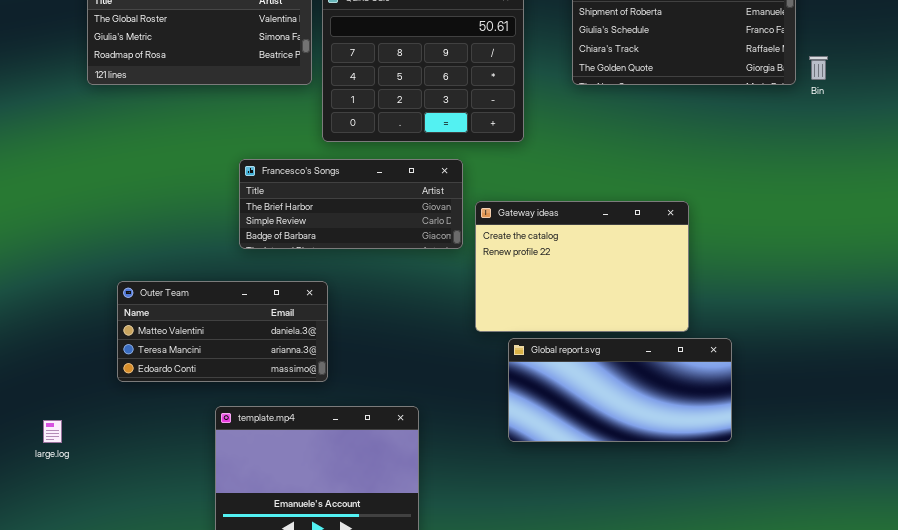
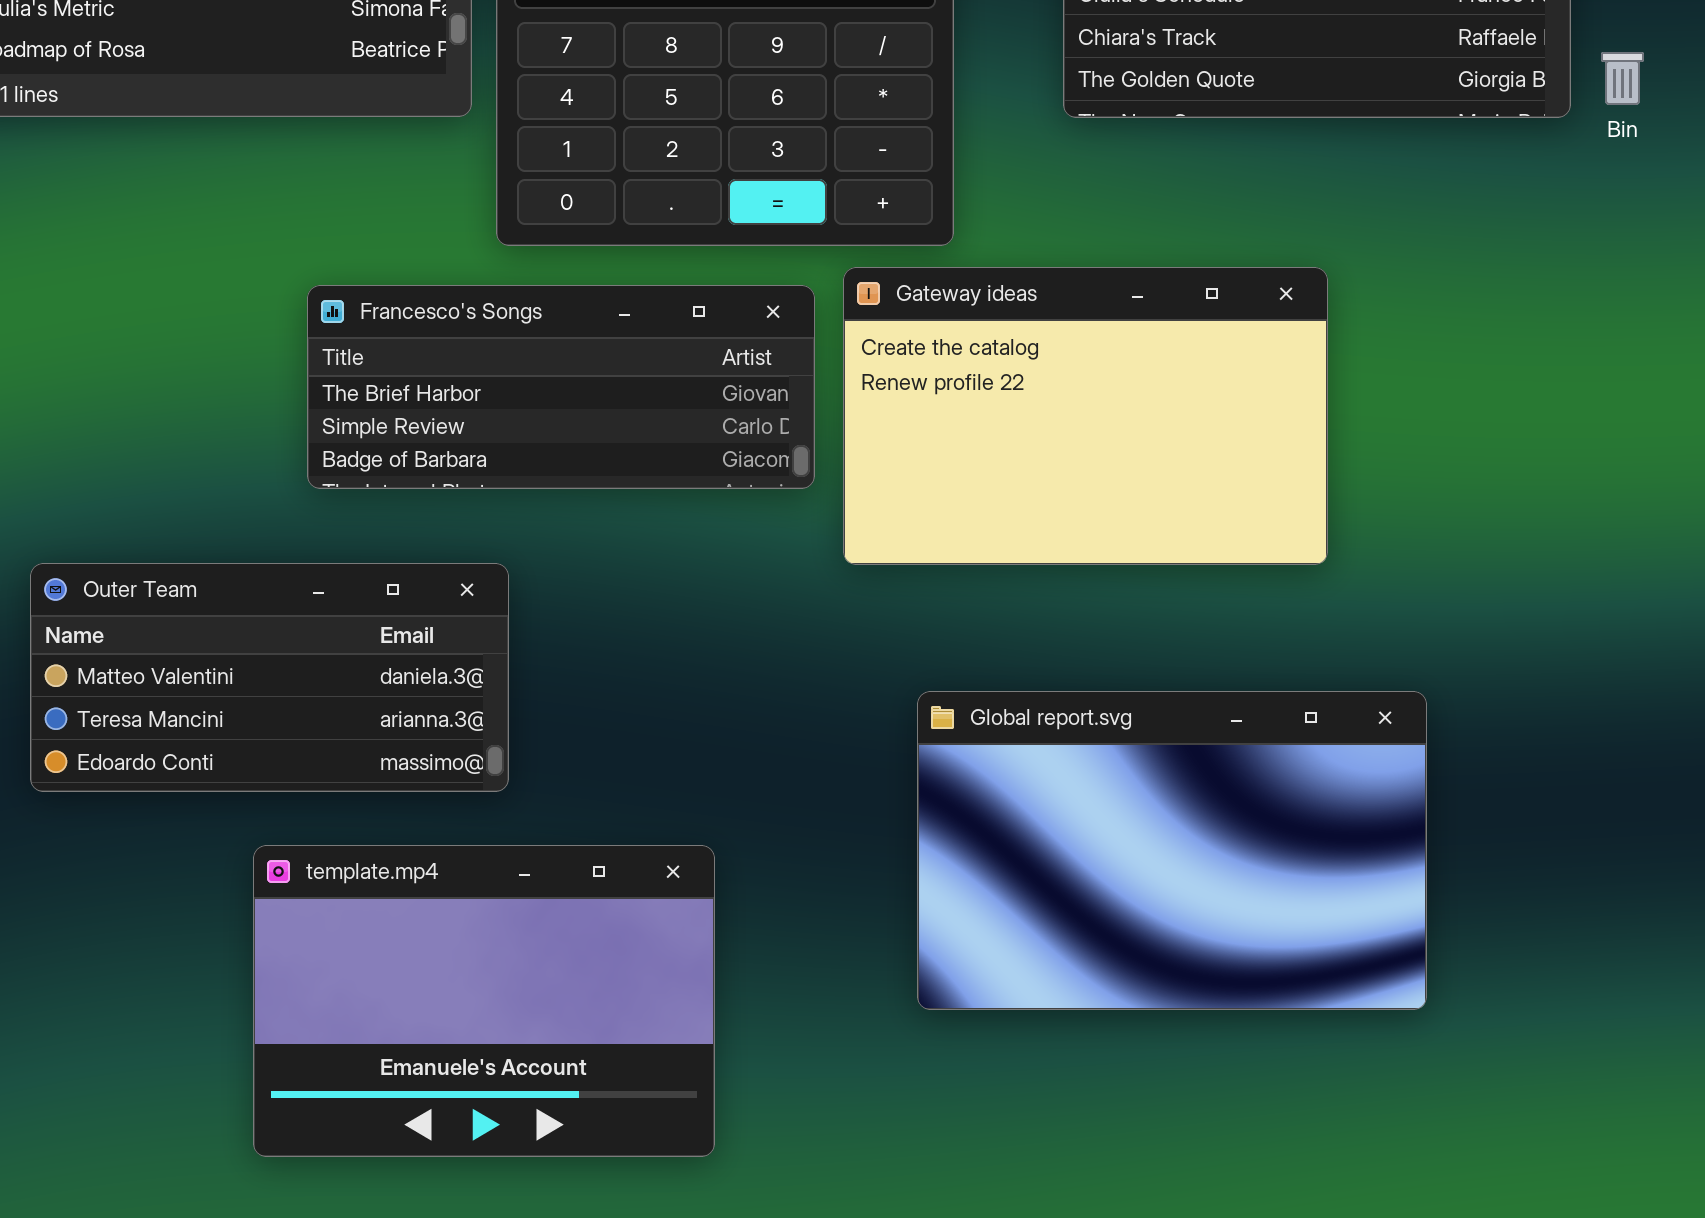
Gateway ideas: [475,201,689,332] -> [843,267,1328,565], moved
Global report.svg: [508,338,732,442] -> [917,691,1427,1010], resized

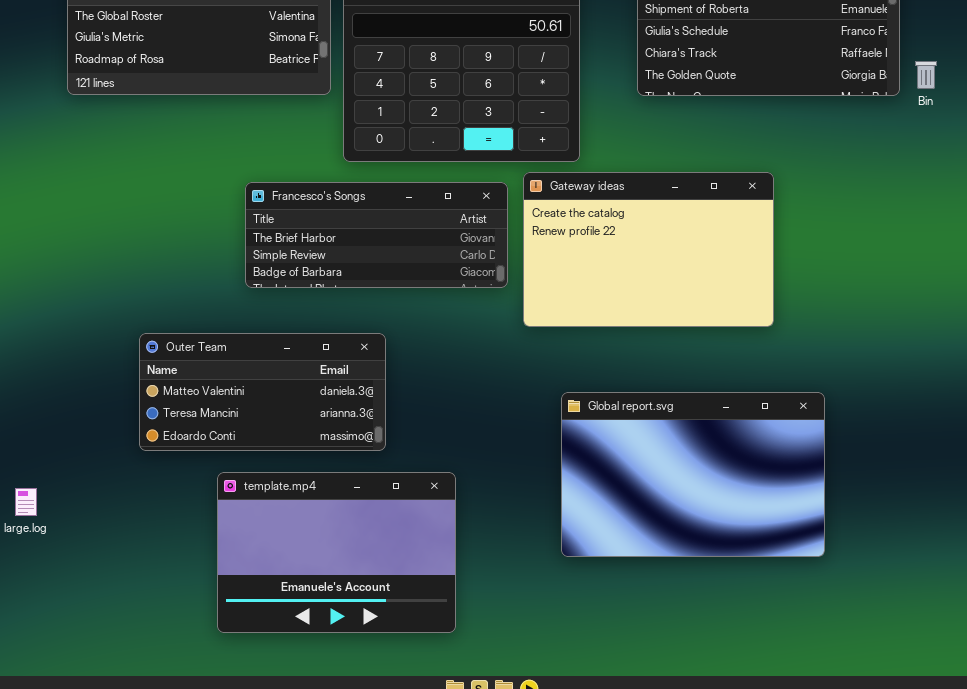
Outer Team: [30,563,509,792] -> [139,333,386,451], moved

